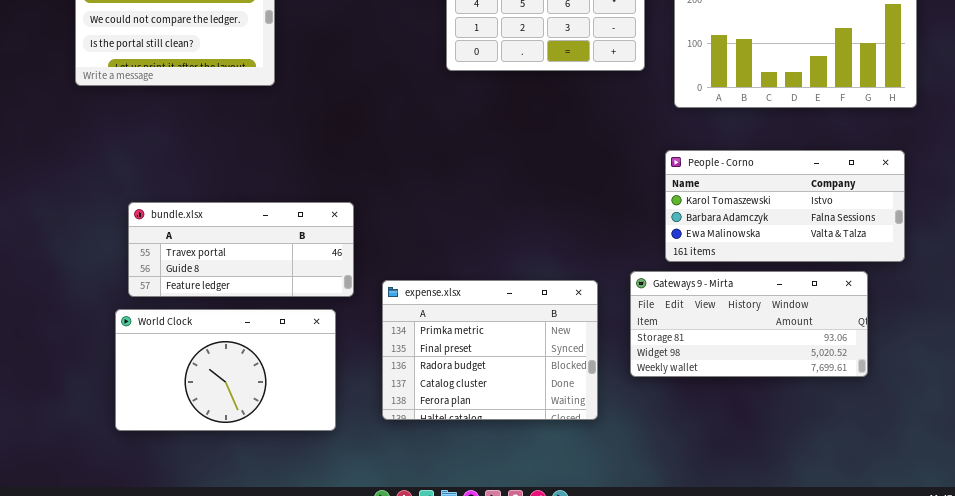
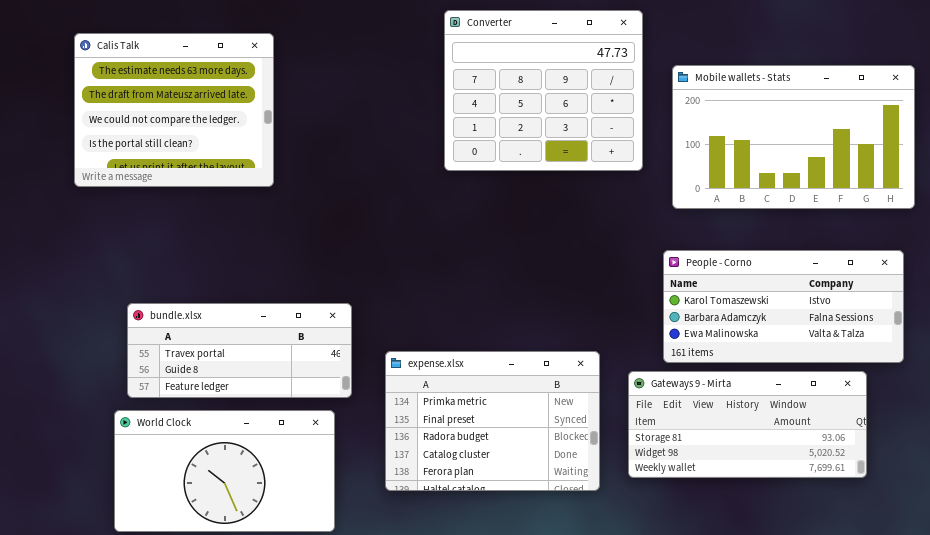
expense.xlsx: [382,280,598,420] -> [385,351,600,491], moved

